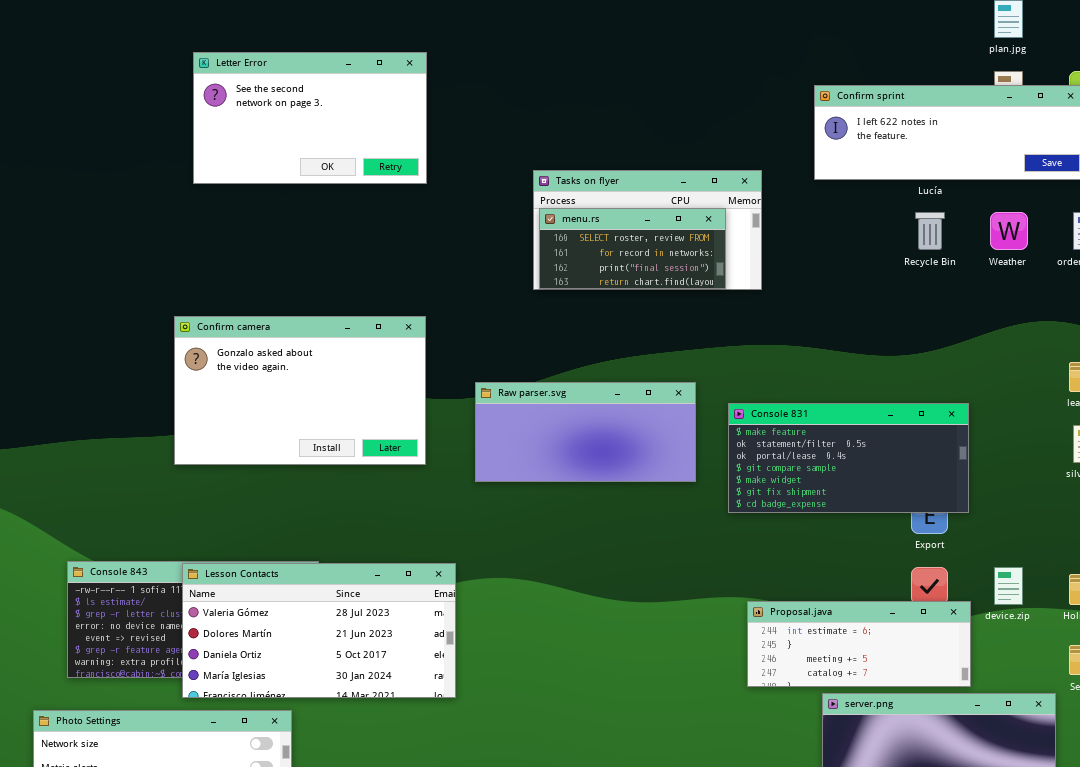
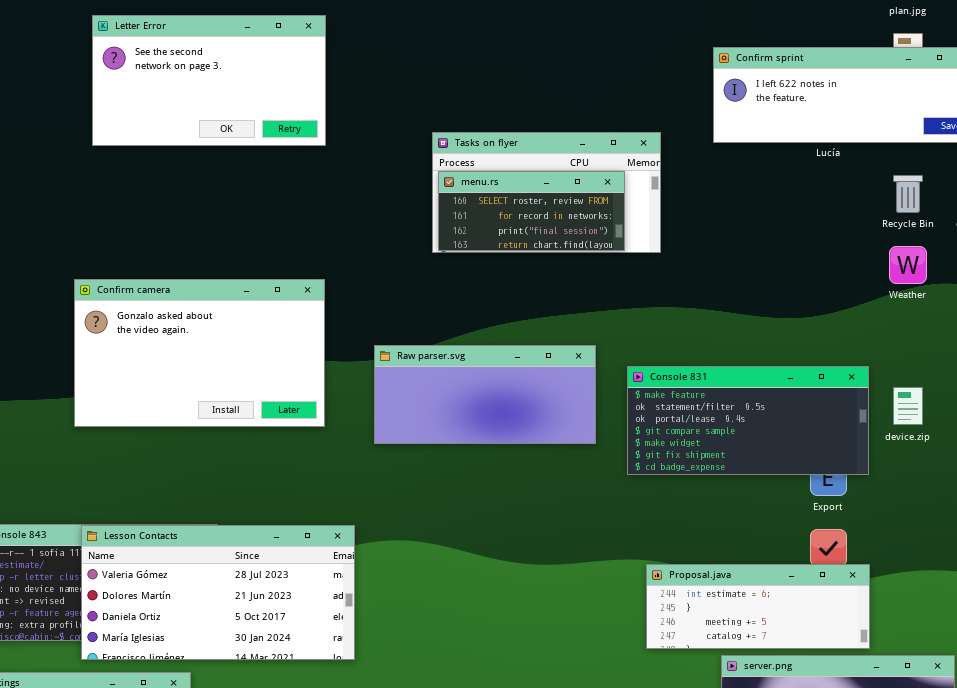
Recycle Bin: [915,212,945,250] -> [893,175,923,213], moved
Weather: [990,212,1028,250] -> [889,246,927,284], moved
device.zip: [994,567,1023,605] -> [893,387,923,425], moved

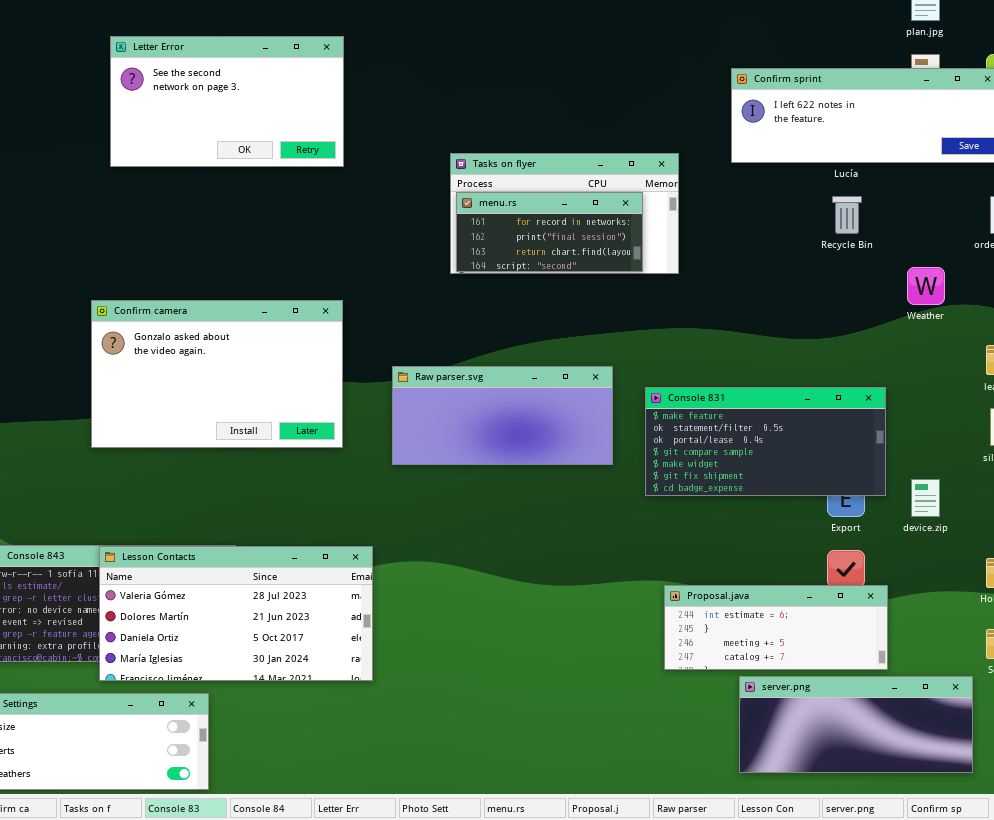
menu.rs: [438,171,625,251] -> [456,192,643,272], scrolled down 1 row
Recycle Bin: [893,175,923,213] -> [832,196,862,234], moved
device.zip: [893,387,923,425] -> [911,479,940,517], moved

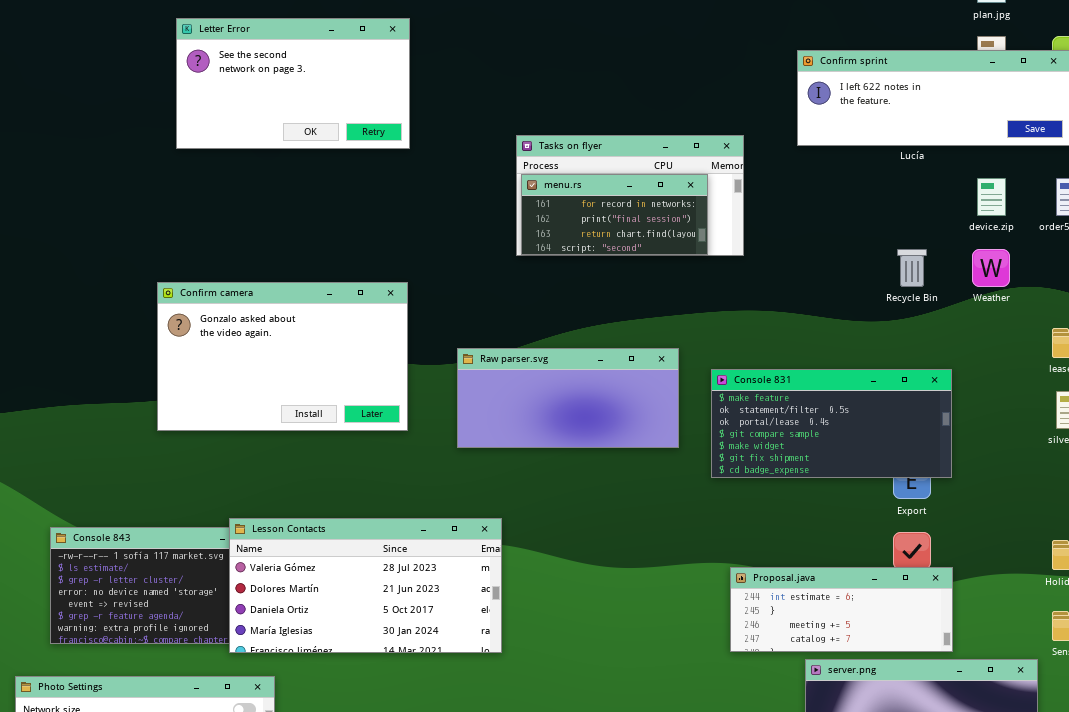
Recycle Bin: [832,196,862,234] -> [897,249,927,287], moved
device.zip: [911,479,940,517] -> [977,178,1006,216], moved
Lesson Contacts: [99,546,373,681] -> [229,518,502,653], moved

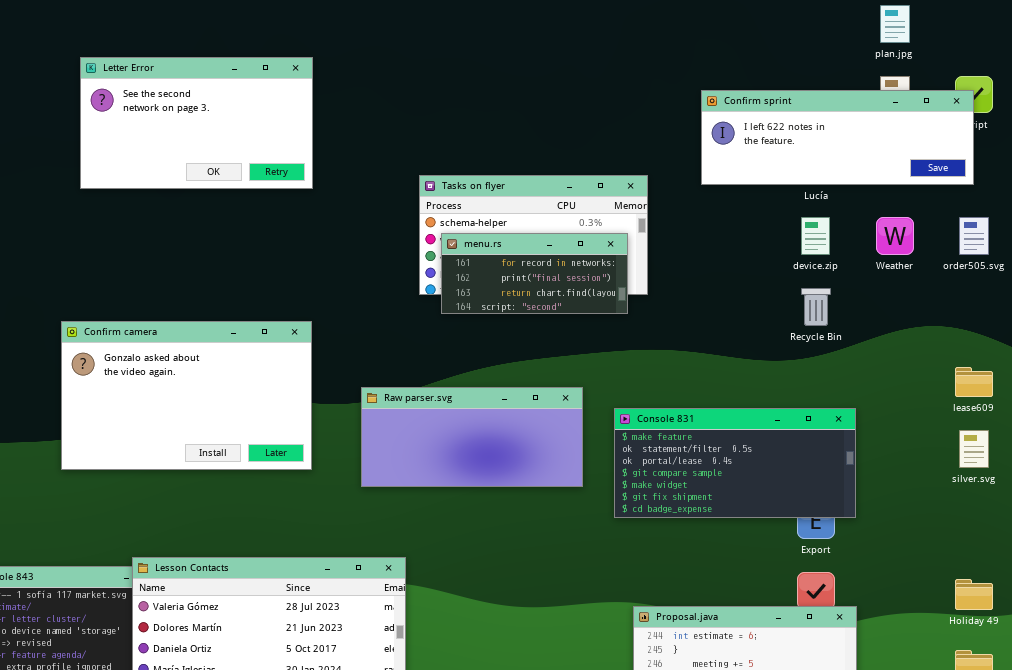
menu.rs: [521,174,708,255] -> [441,233,628,314], moved
device.zip: [977,178,1006,216] -> [801,217,830,255], moved
Weather: [972,249,1010,287] -> [876,217,914,255], moved

